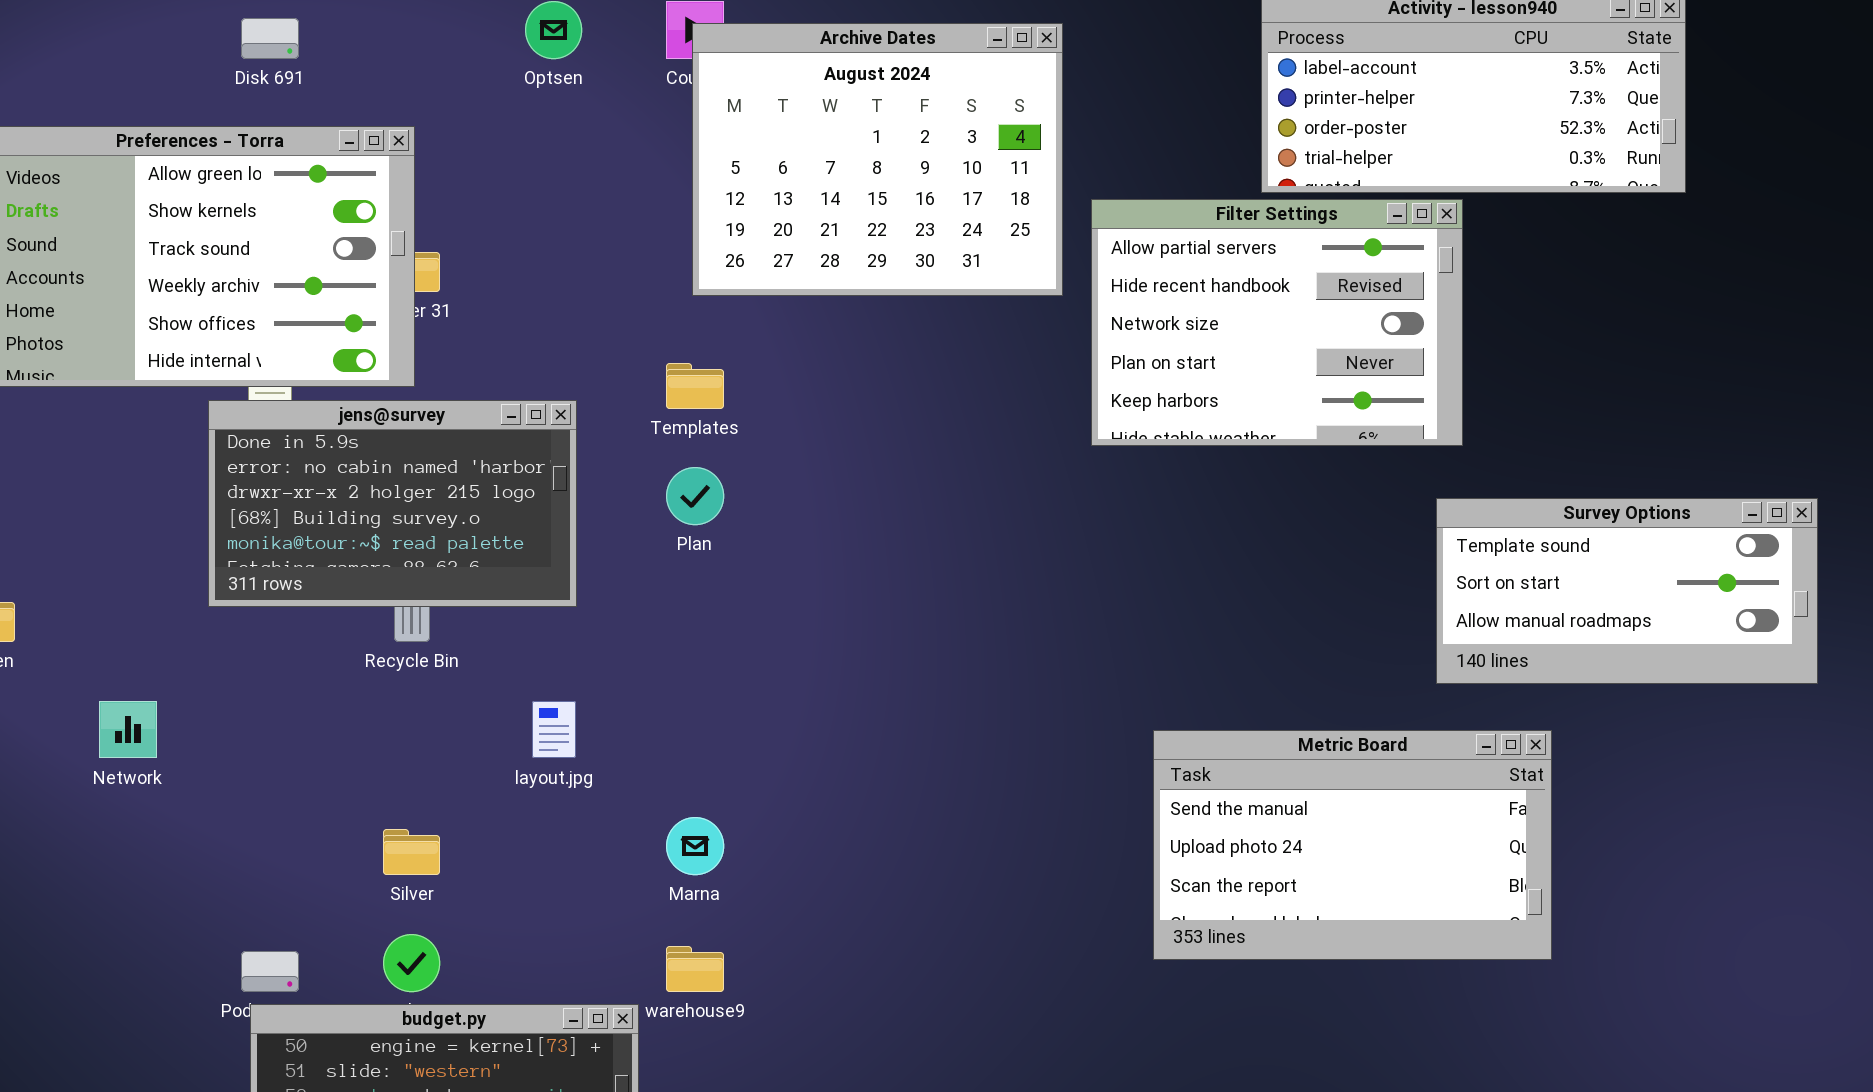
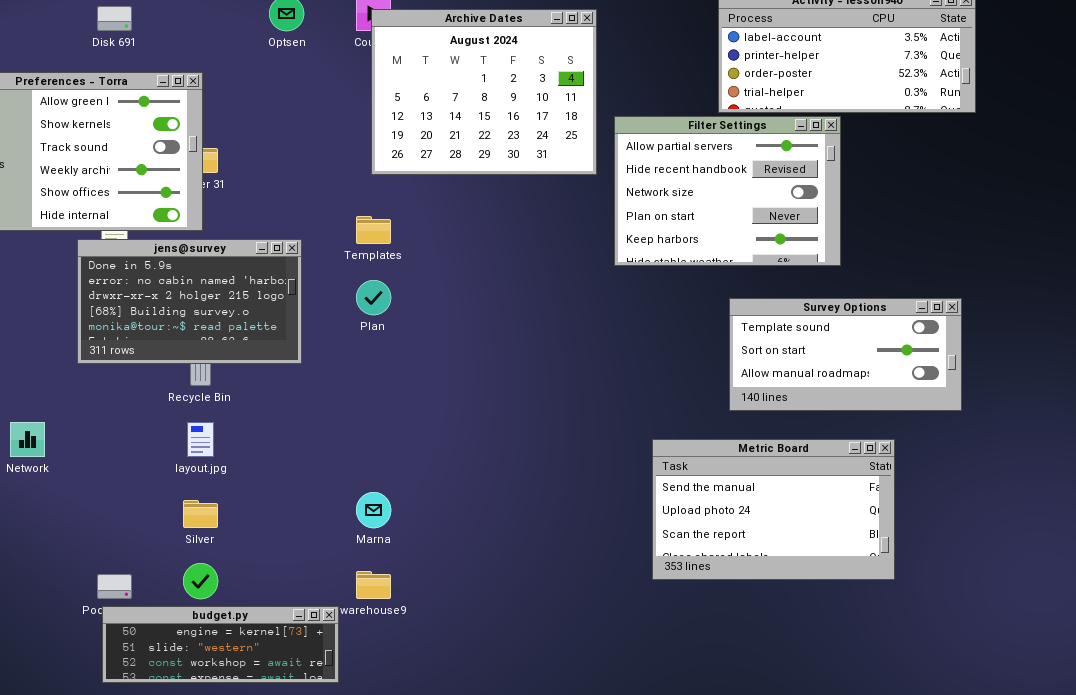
Survey Options: [1436,498,1818,684] -> [729,298,962,411], moved
layout.jpg: [532,701,576,758] -> [187,422,214,457], moved

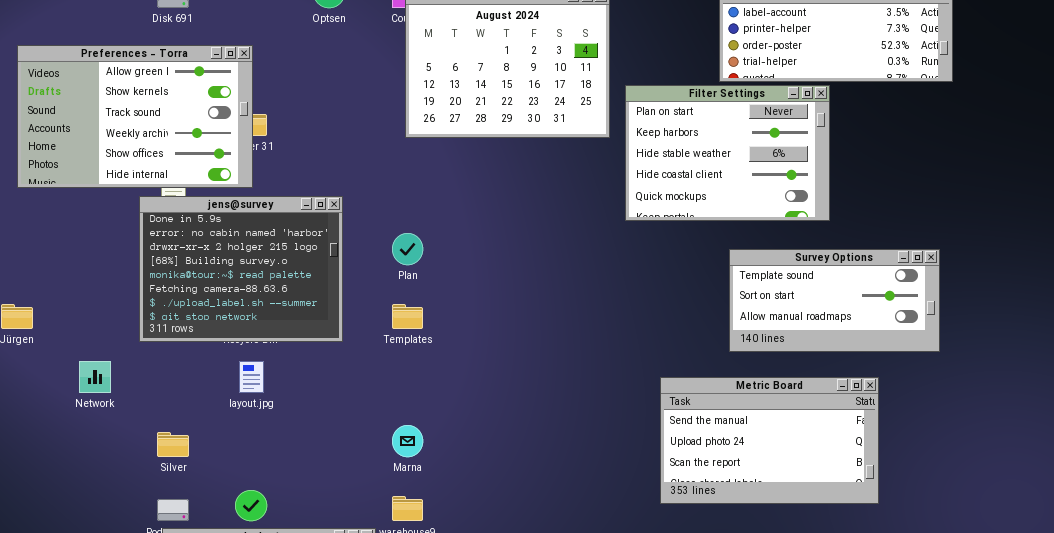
Filter Settings: [614,116,841,266] -> [625,85,830,221], scrolled down 3 rows
Templates: [356,216,391,244] -> [392,304,423,329], moved
jens@survey: [77,239,302,364] -> [139,196,343,342], resized
Silver: [183,500,218,528] -> [157,432,189,457], moved

